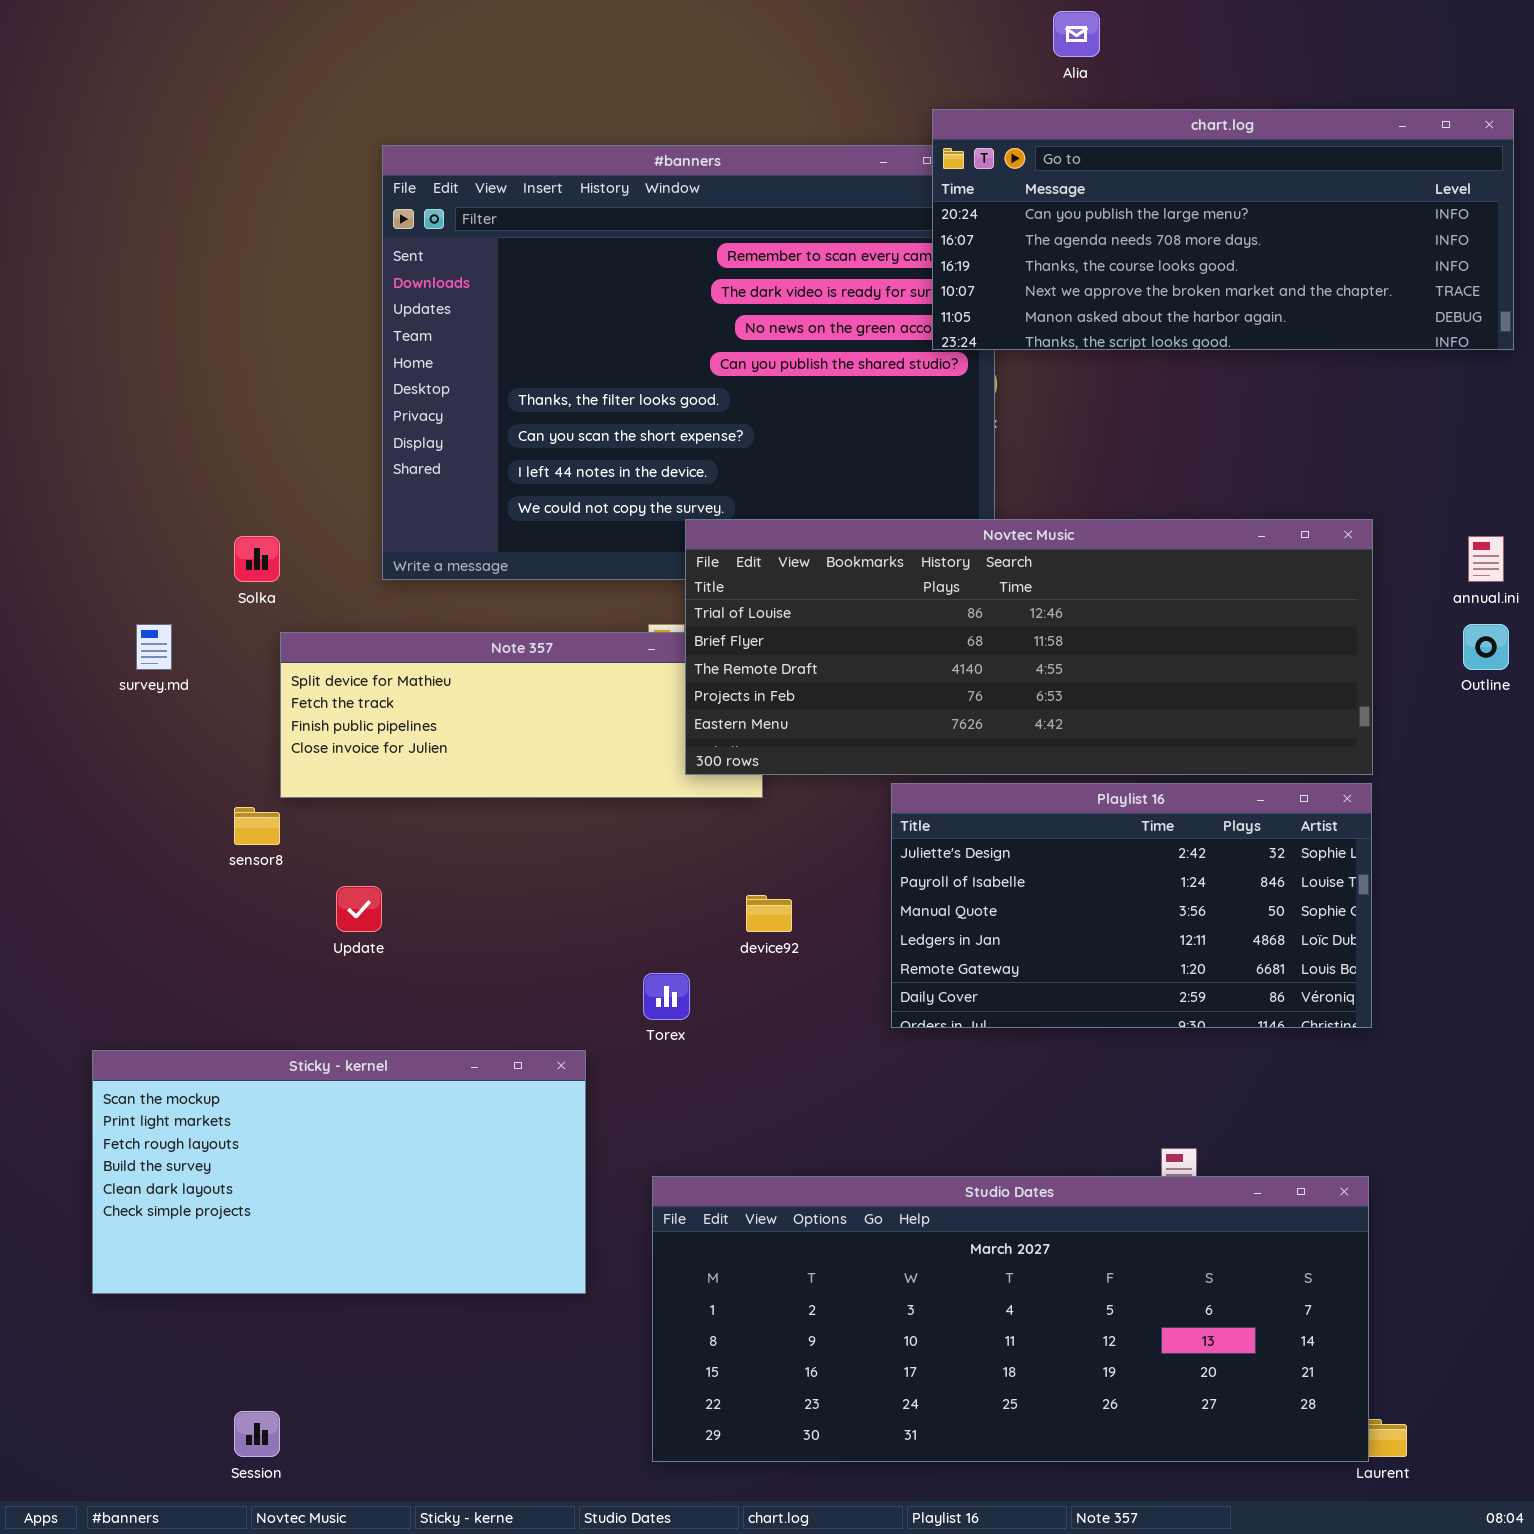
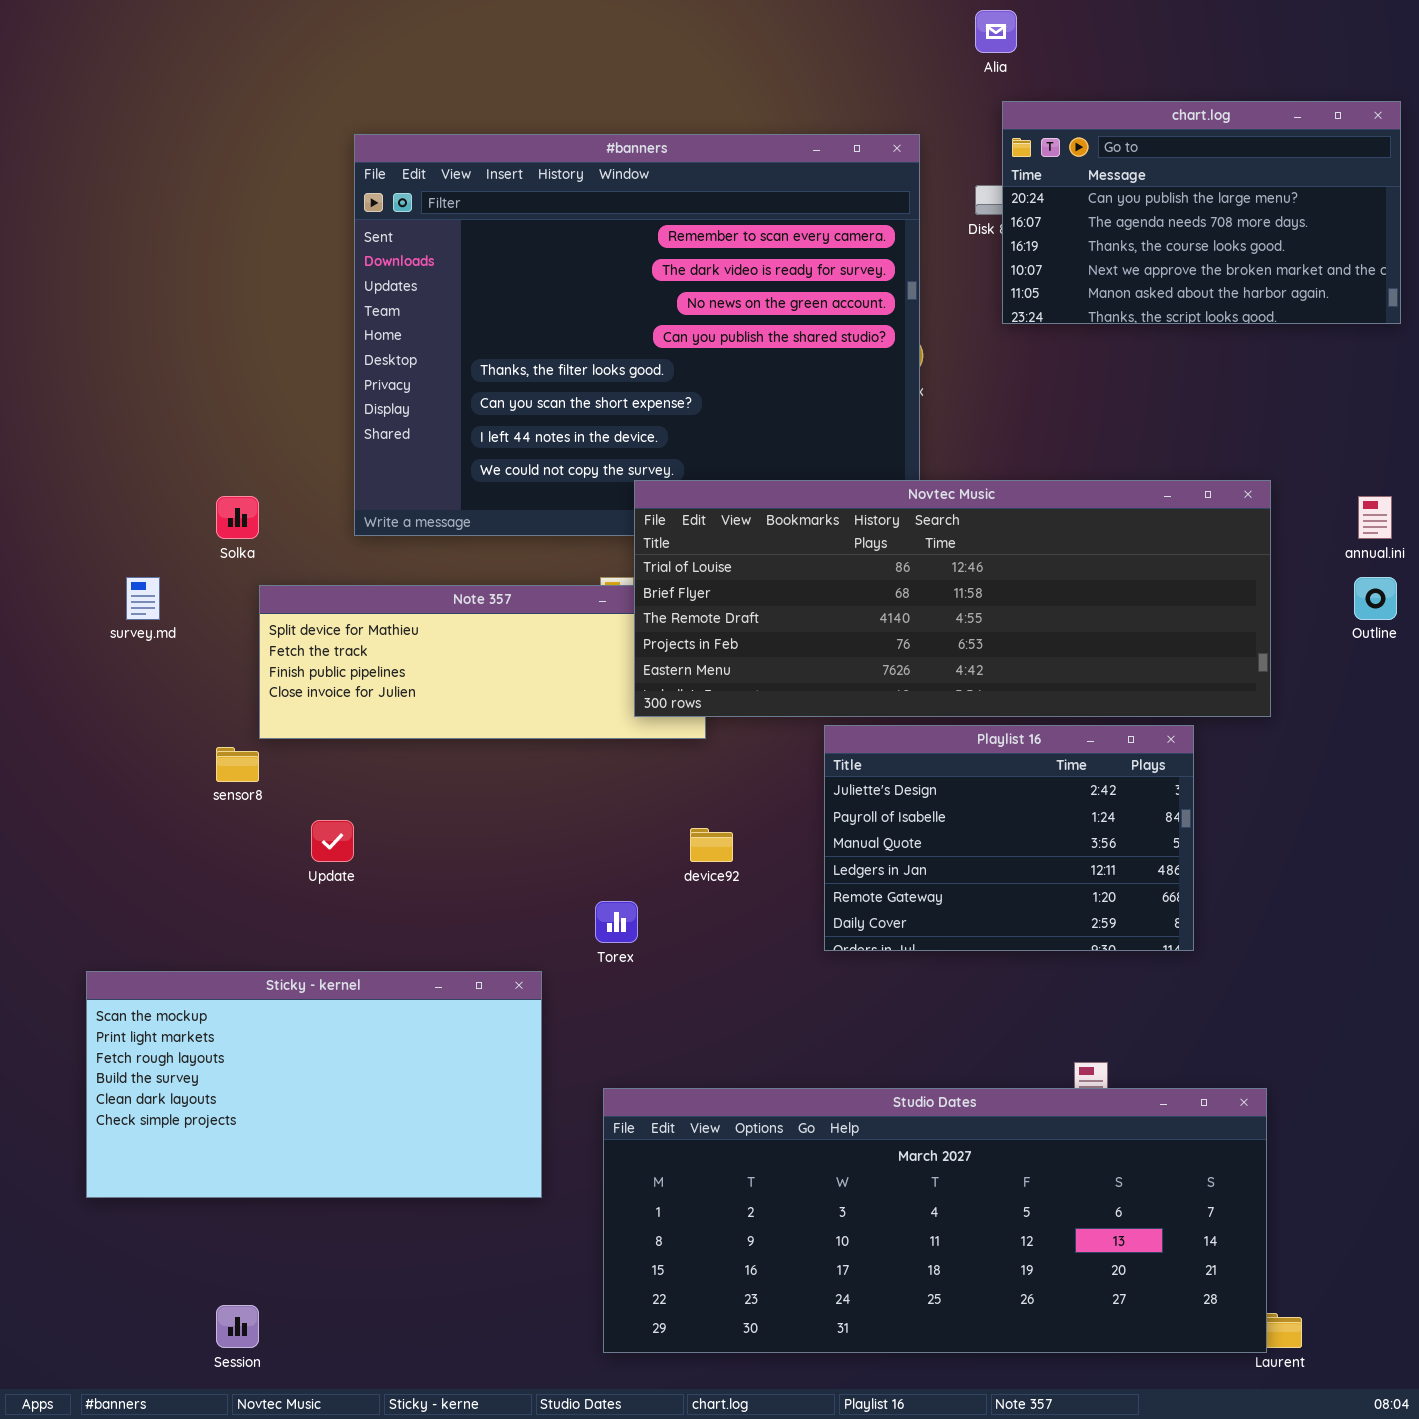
chart.log: [932,109,1514,350] -> [1002,101,1401,324], resized
Playlist 16: [891,783,1372,1028] -> [824,725,1194,951], resized

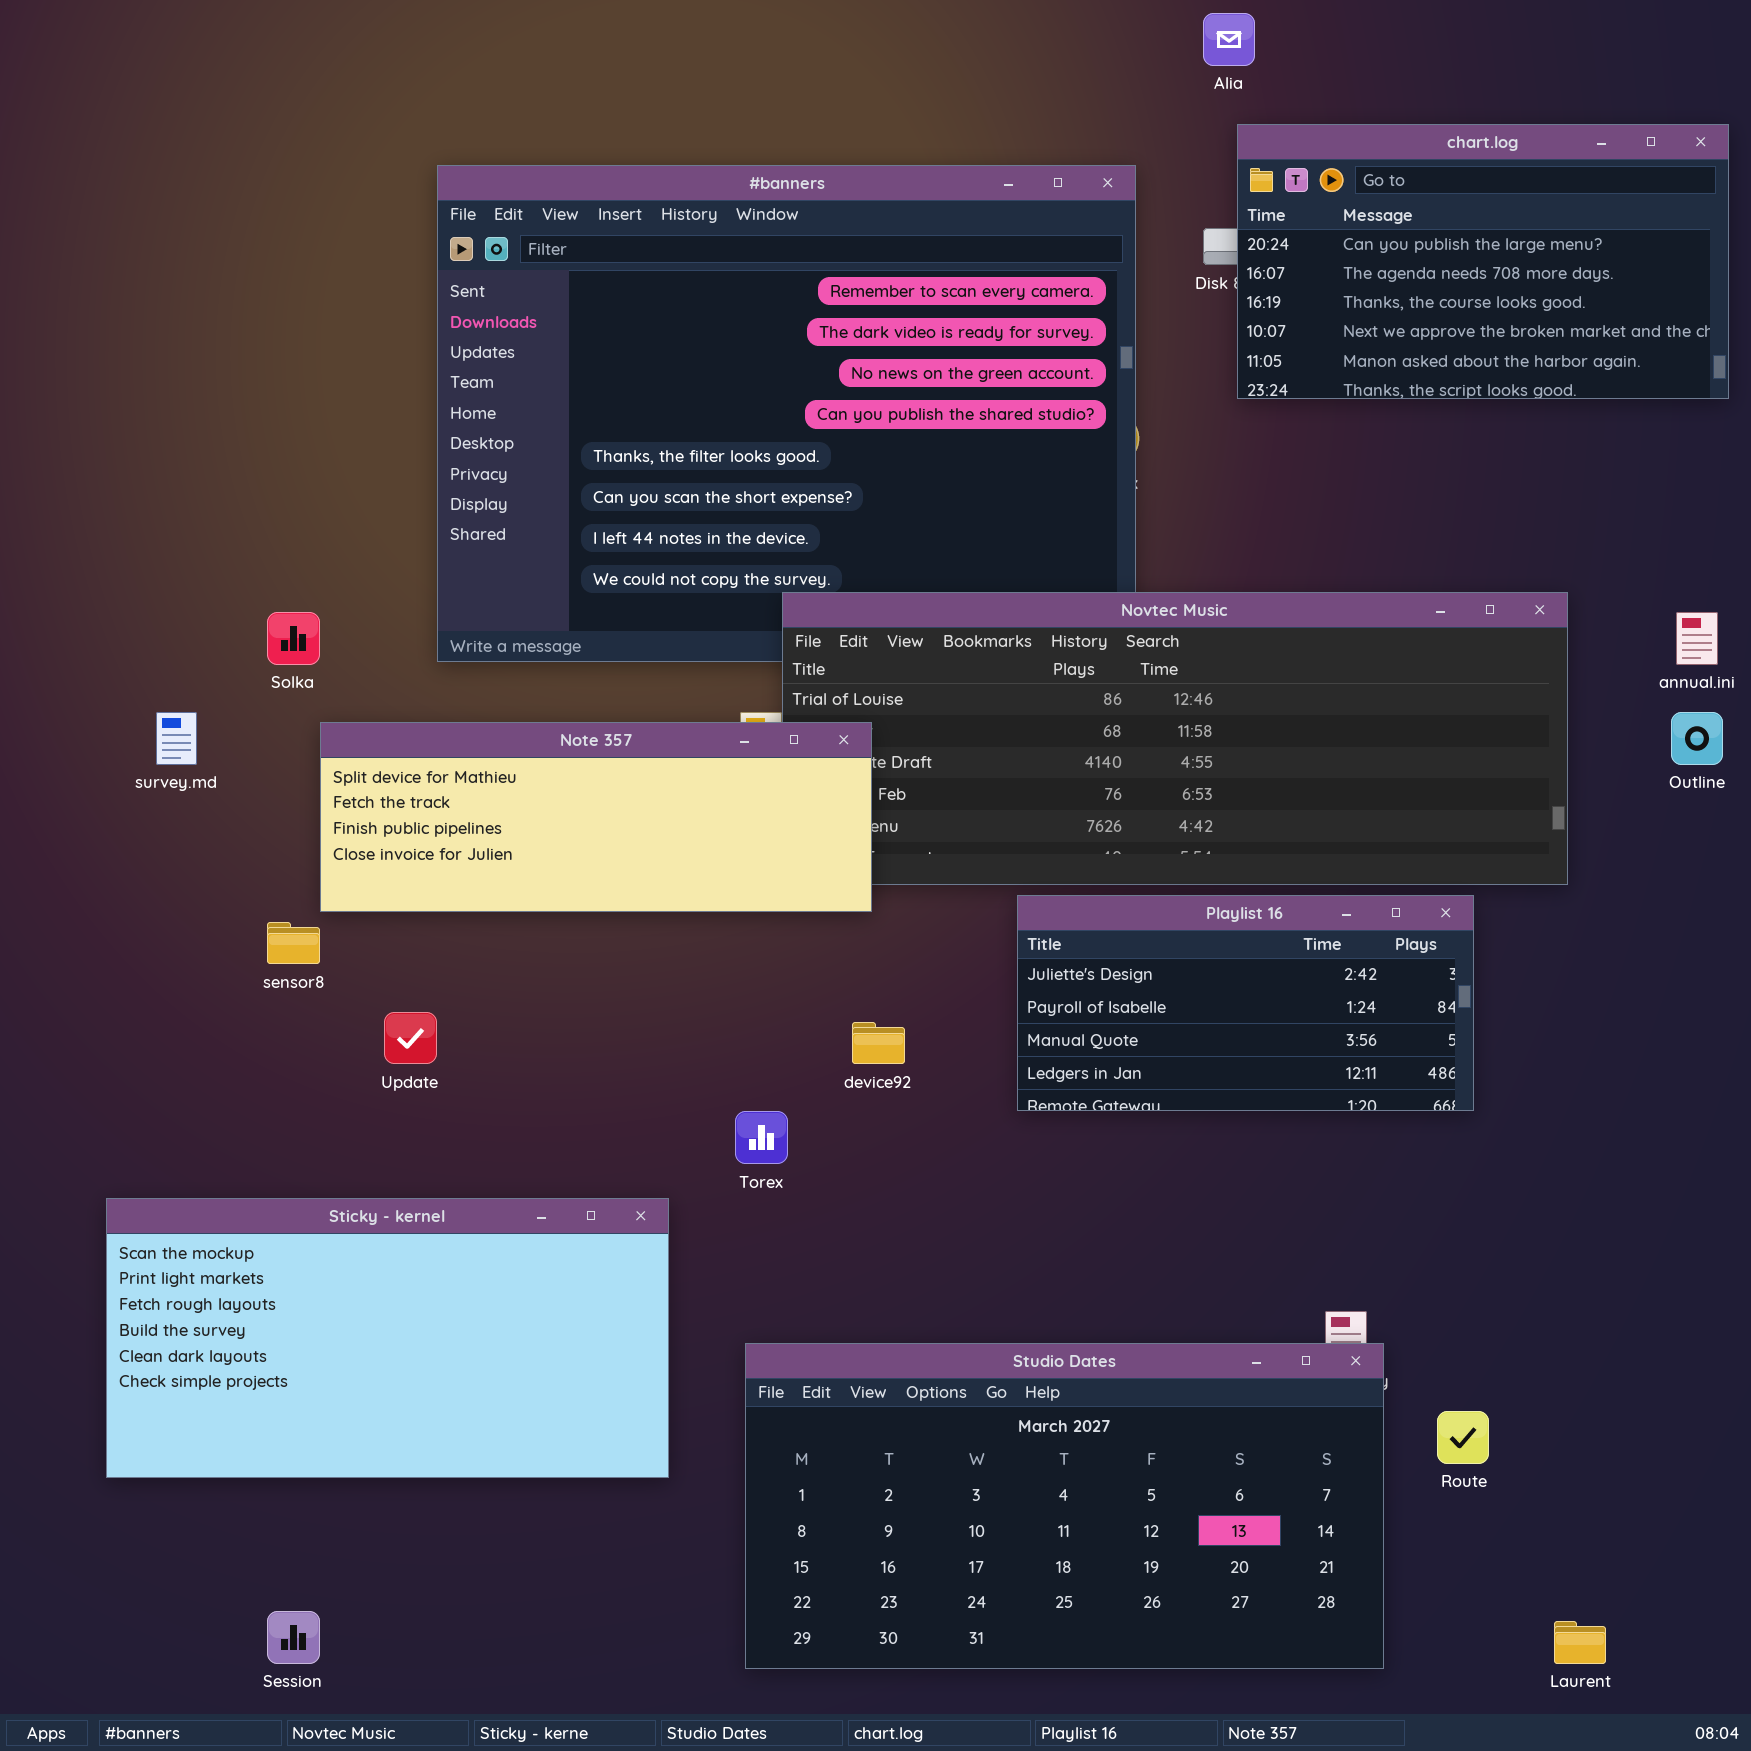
Note 357: [259,585,706,739] -> [320,722,872,912], raised
Playlist 16: [824,725,1194,951] -> [1017,895,1474,1111], resized
Studio Dates: [603,1088,1267,1353] -> [745,1343,1384,1669], resized

